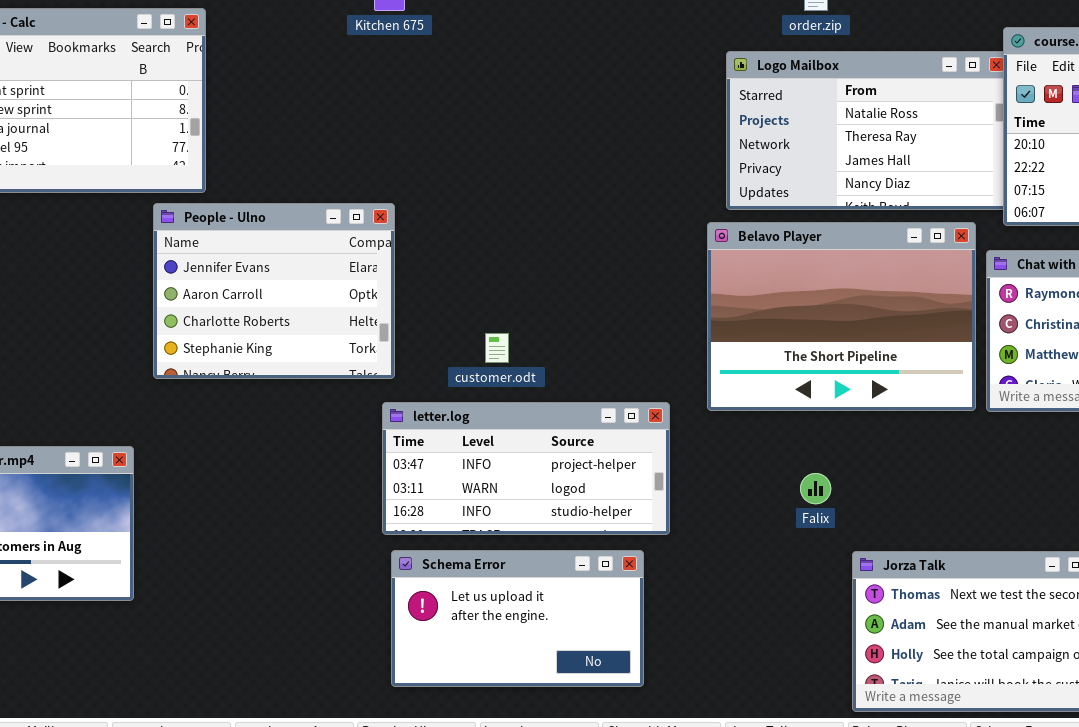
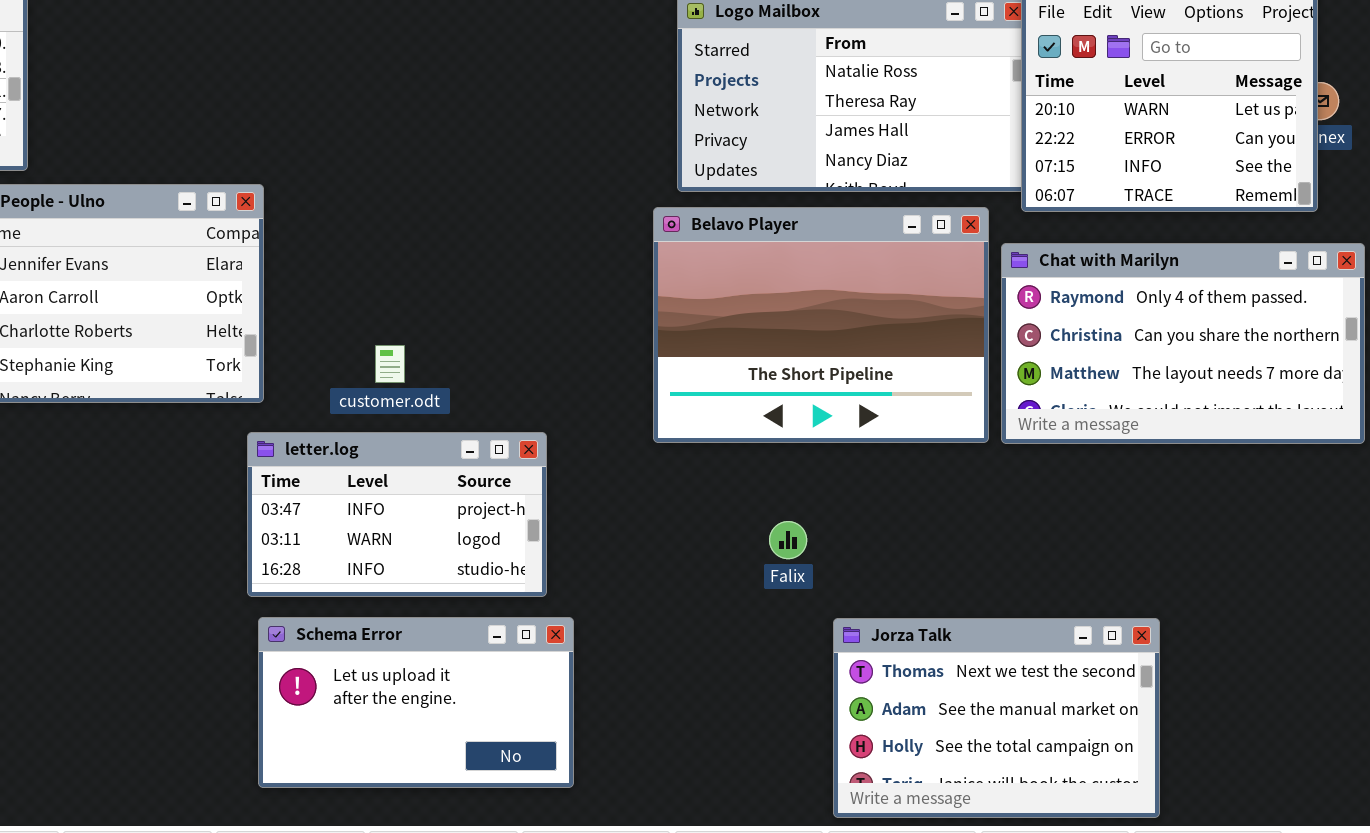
letter.log: [382,402,670,535] -> [247,432,547,597], resized

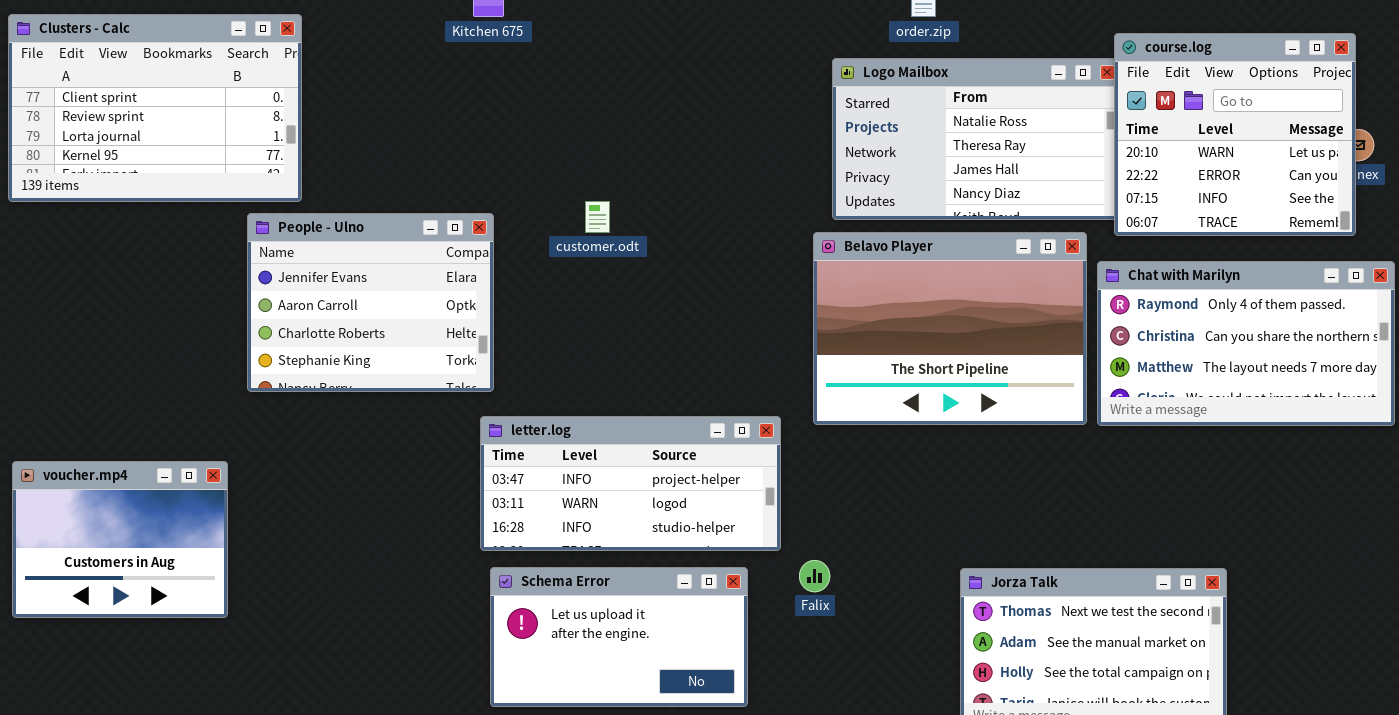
customer.odt: [375,345,405,383] -> [585,201,610,233], moved
letter.log: [247,432,547,597] -> [480,416,781,551], resized
Falix: [769,521,807,559] -> [799,560,830,592], moved

